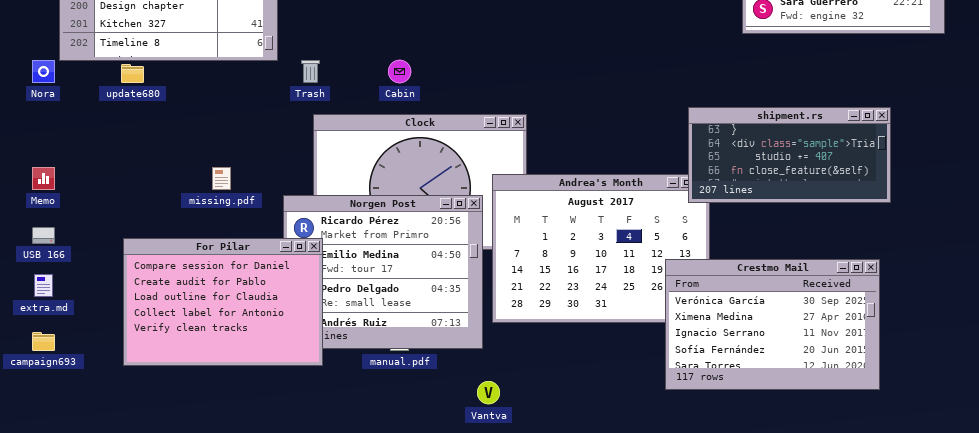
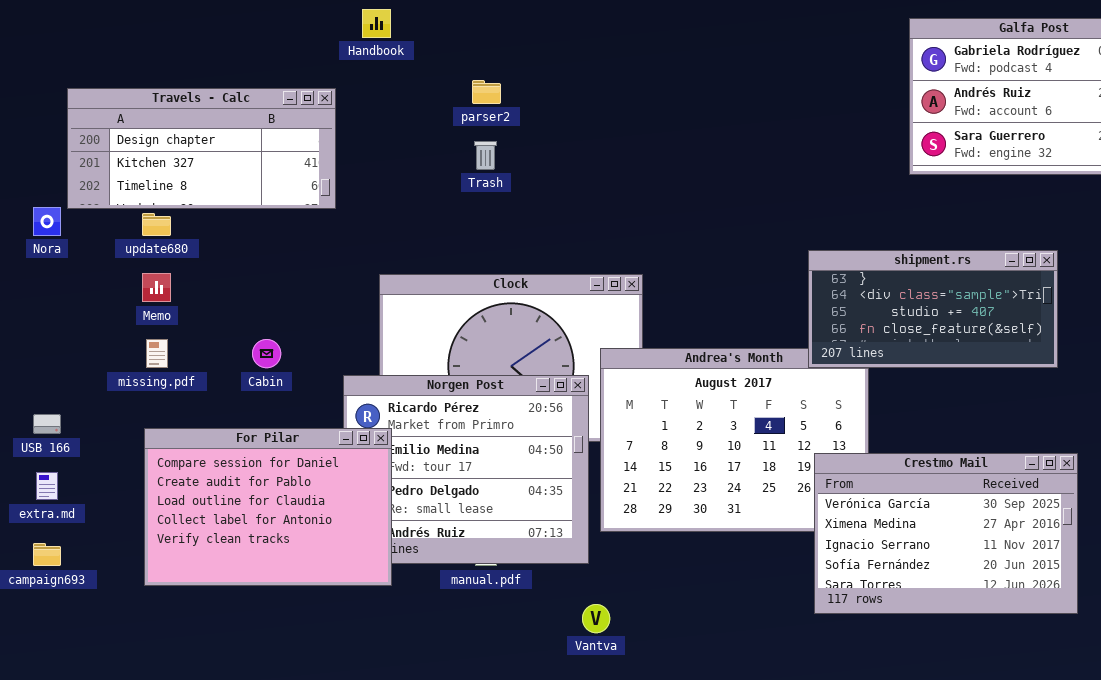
Trash: [301,60,320,83] -> [474,141,497,170], moved
Cabin: [388,60,411,83] -> [252,339,281,368], moved
shipment.rs: [688,107,891,203] -> [808,250,1058,368], moved
Memo: [32,167,55,190] -> [142,273,171,302], moved
missing.pdf: [212,167,231,190] -> [146,339,168,368], moved

